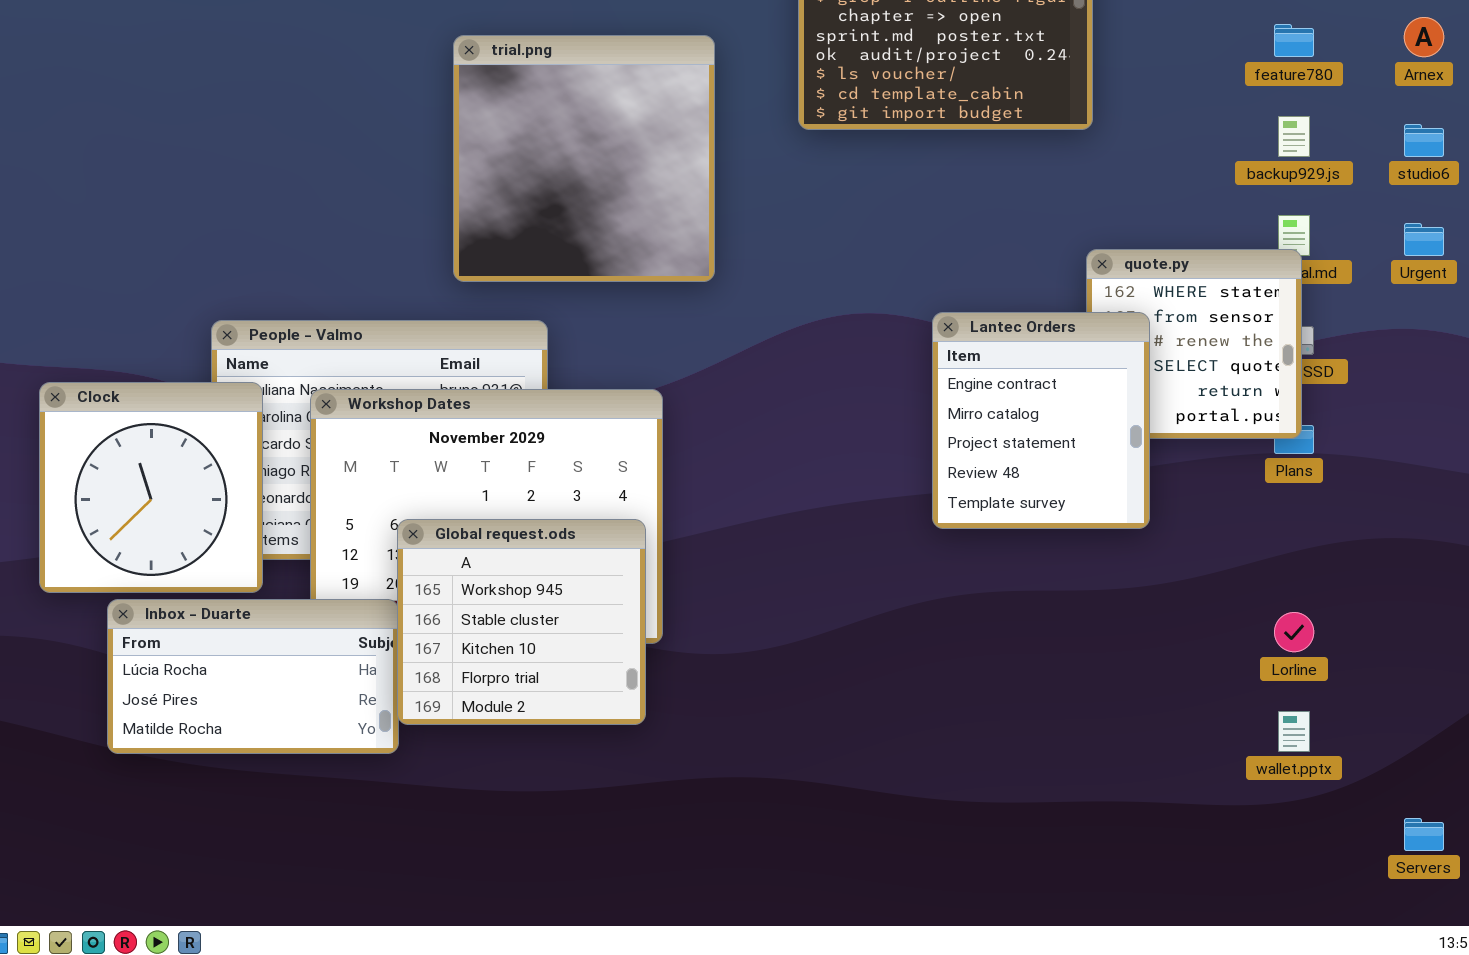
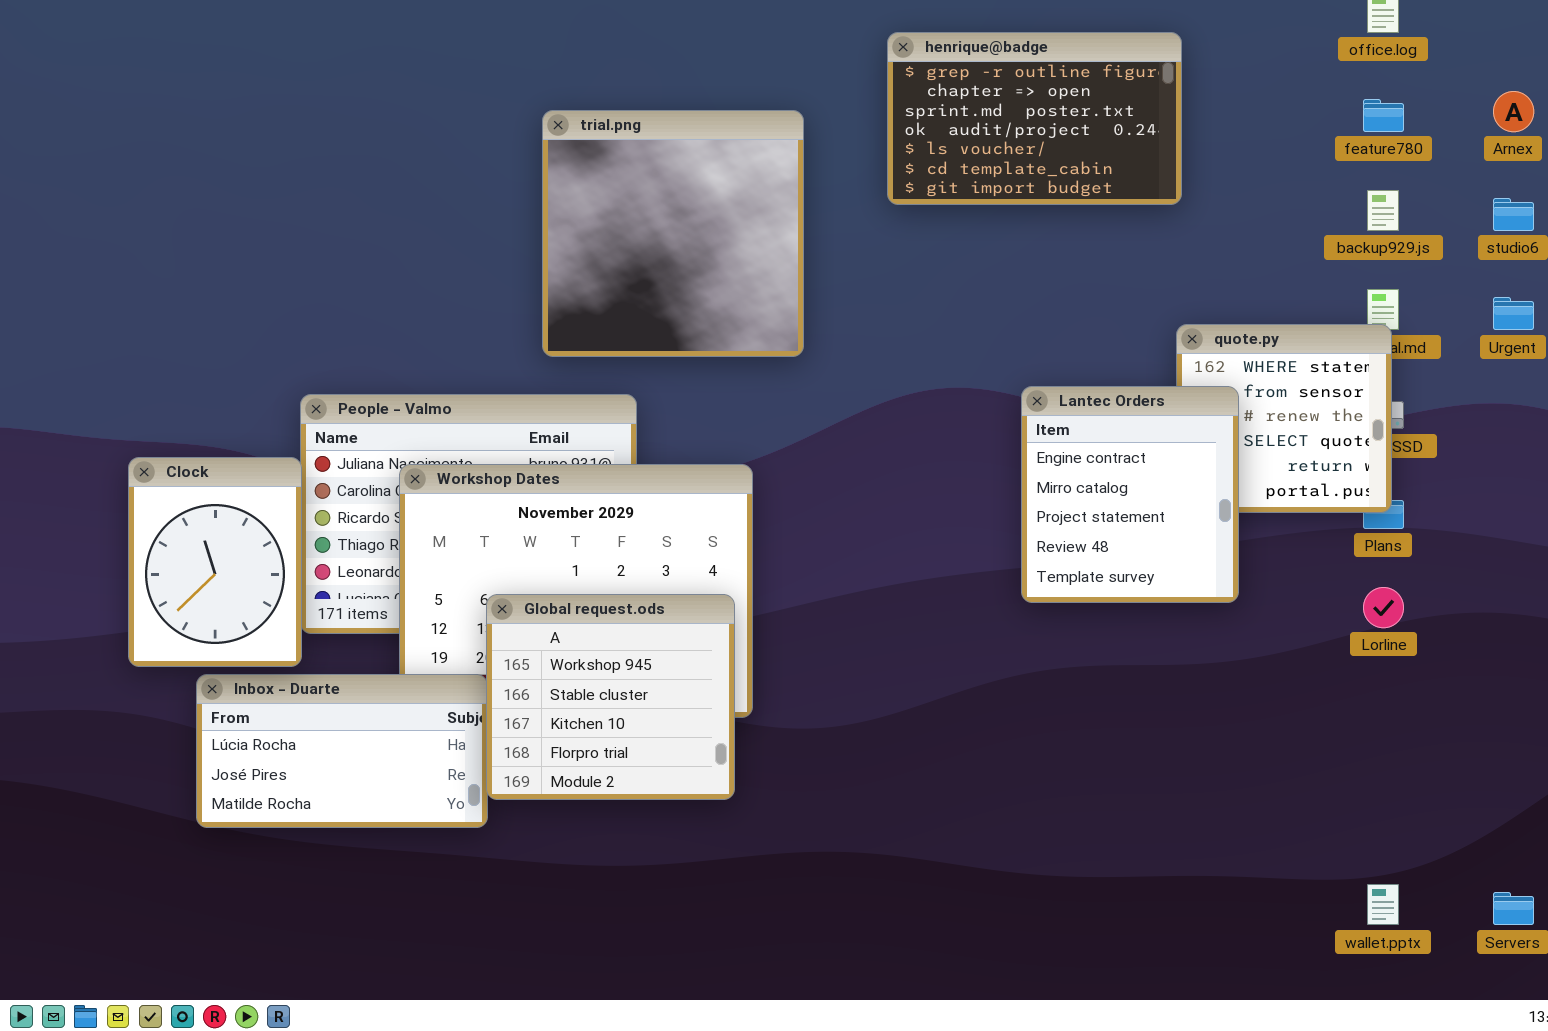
Clock: [39,382,263,593] -> [128,457,302,667], resized
Lorline: [1274,612,1314,652] -> [1363,587,1404,628], moved
wallet.pptx: [1278,711,1310,752] -> [1367,884,1399,925], moved

